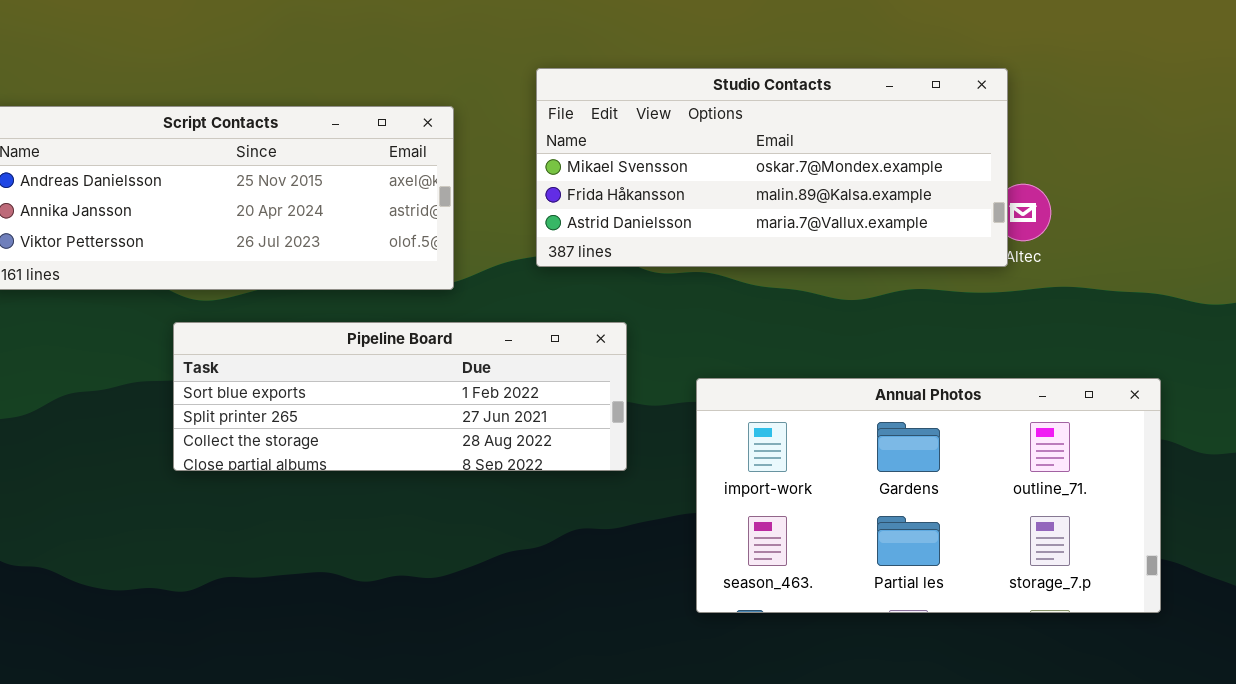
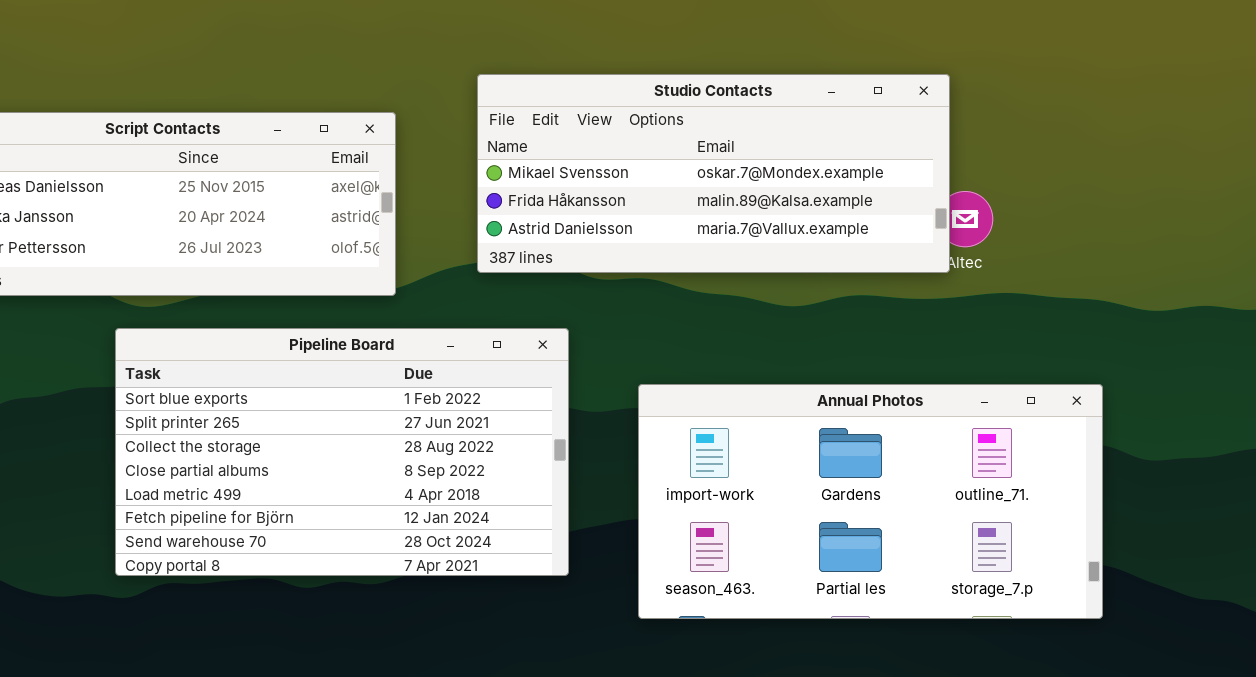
Pipeline Board: [173,322,627,471] -> [115,328,569,576], resized

